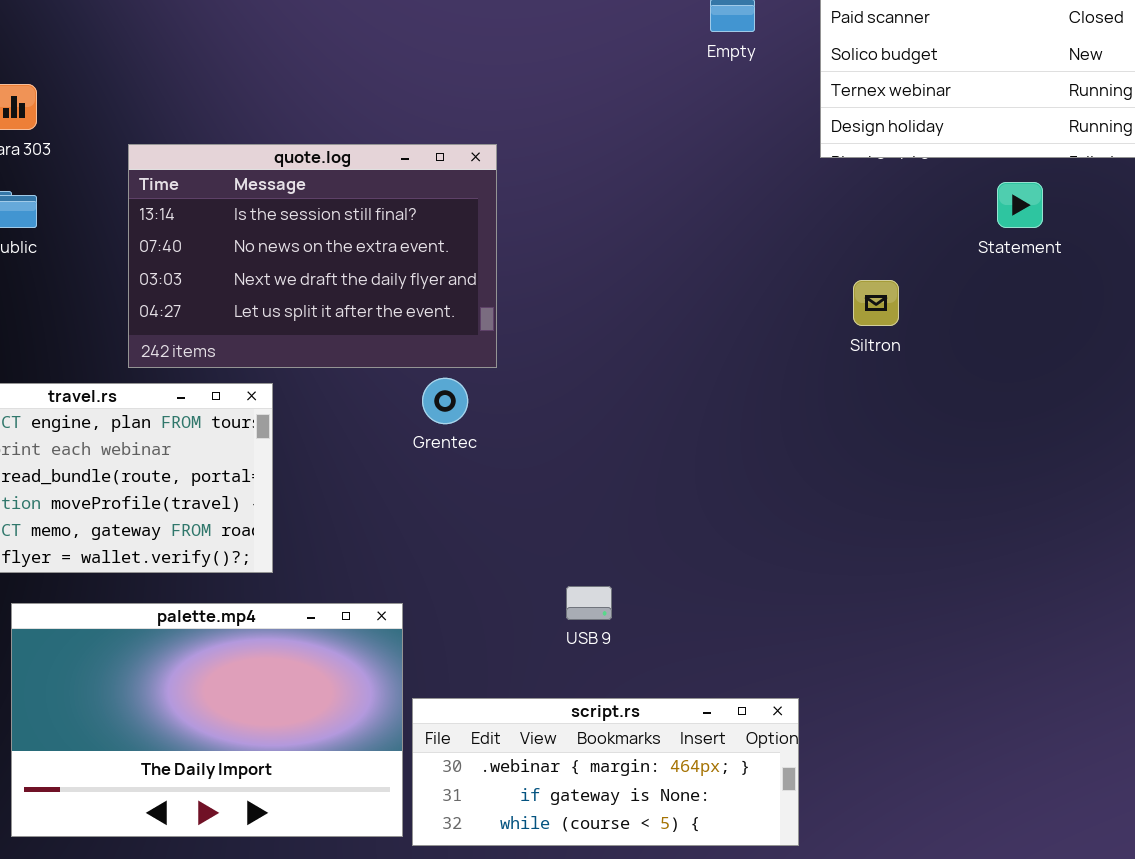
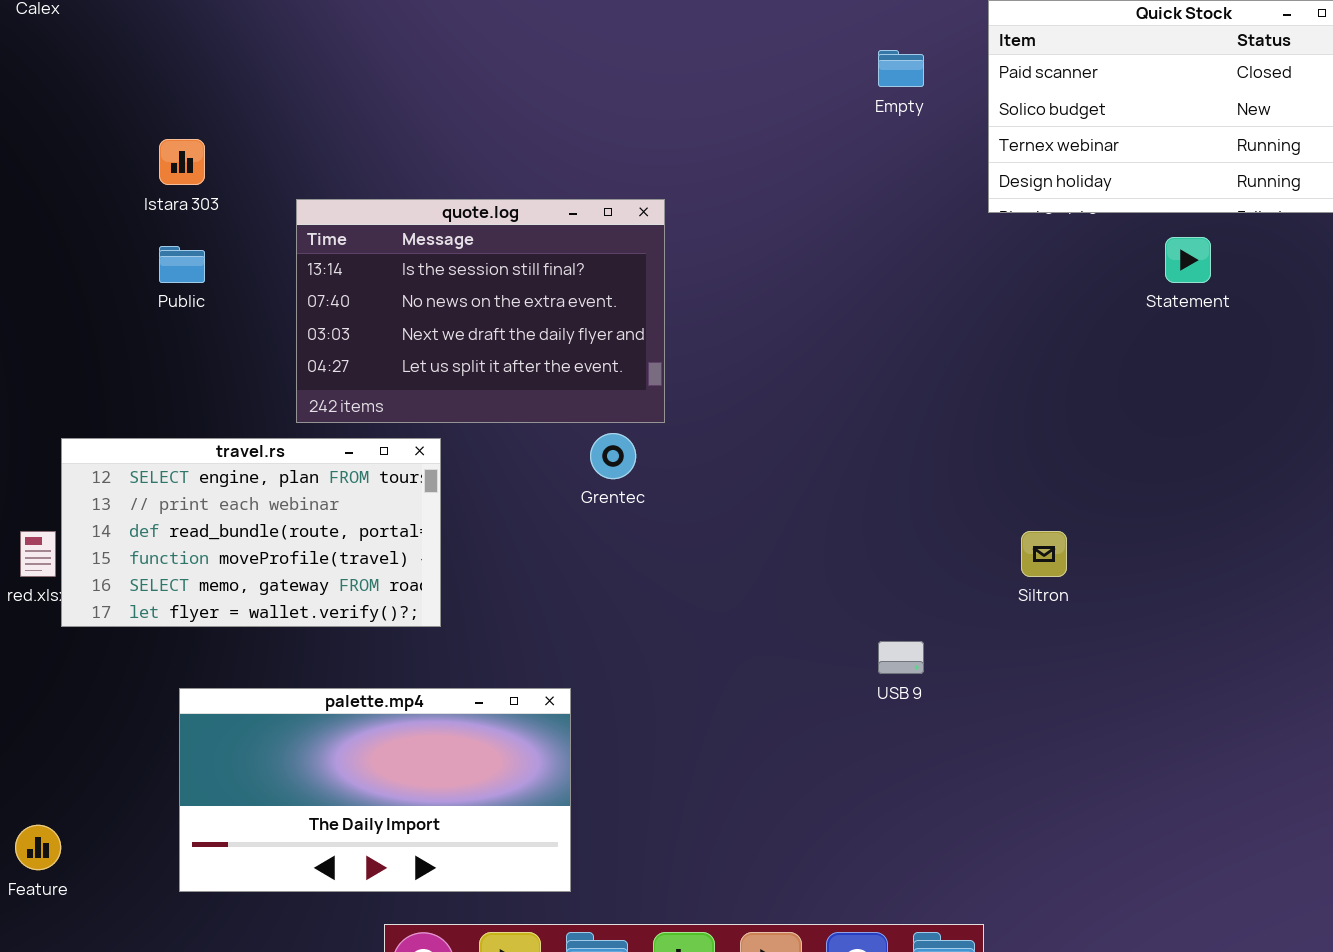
Siltron: [853,280,899,326] -> [1021,531,1067,577], moved
USB 9: [566,586,612,620] -> [878,641,924,674], moved
palette.mp4: [11,603,403,837] -> [179,688,571,892], resized
script.rs: [412,698,799,846] -> none, closed

